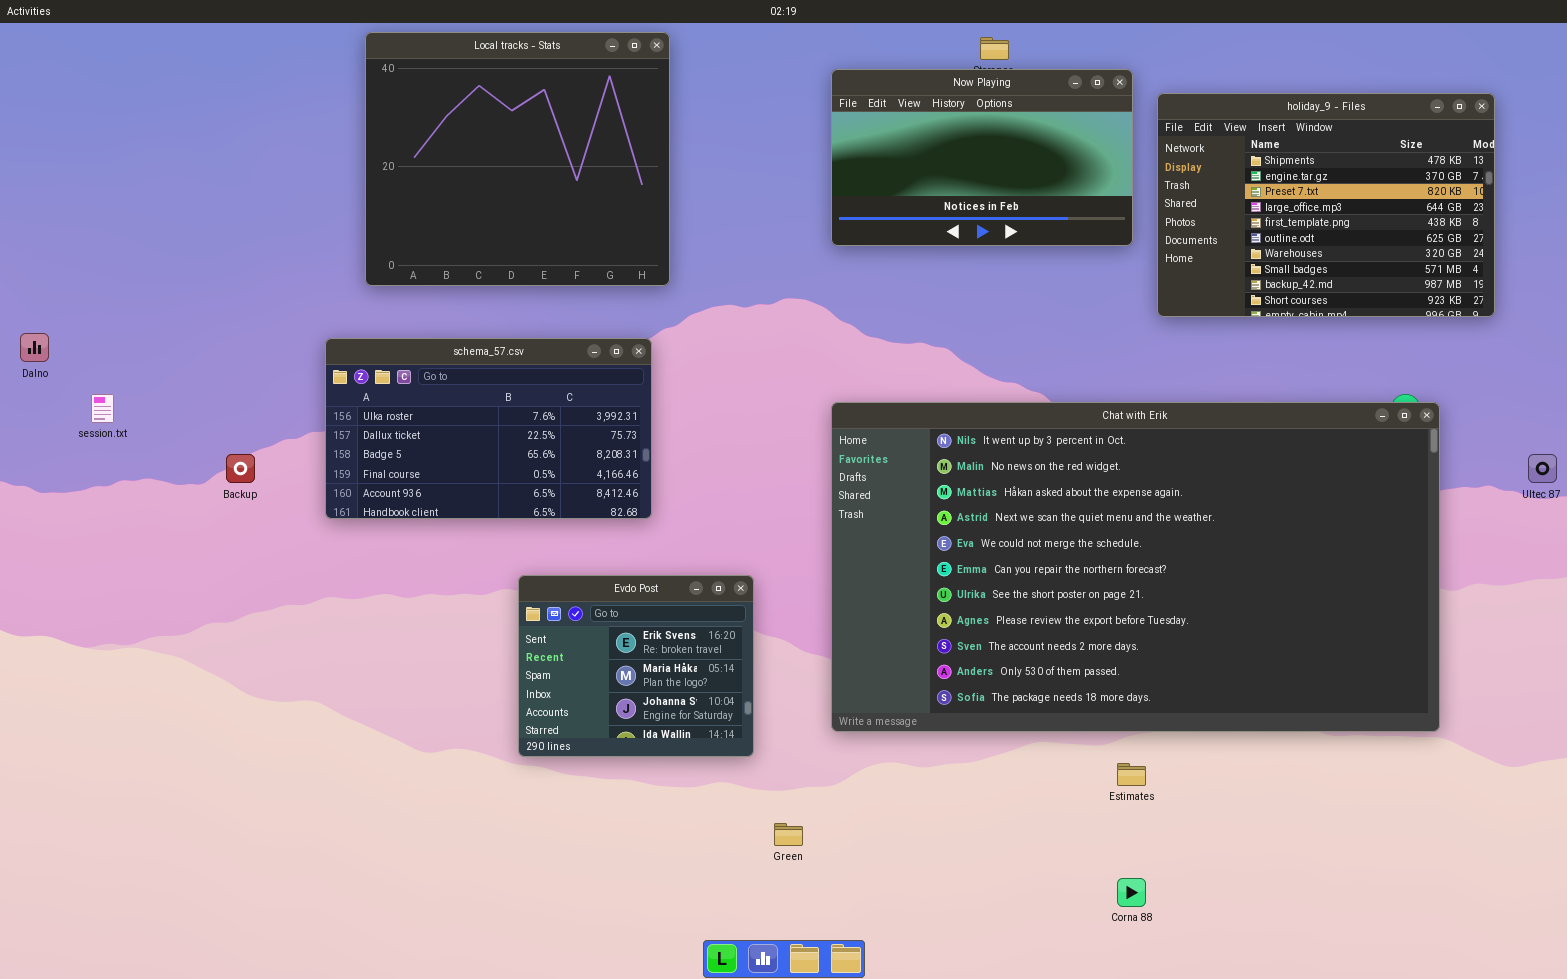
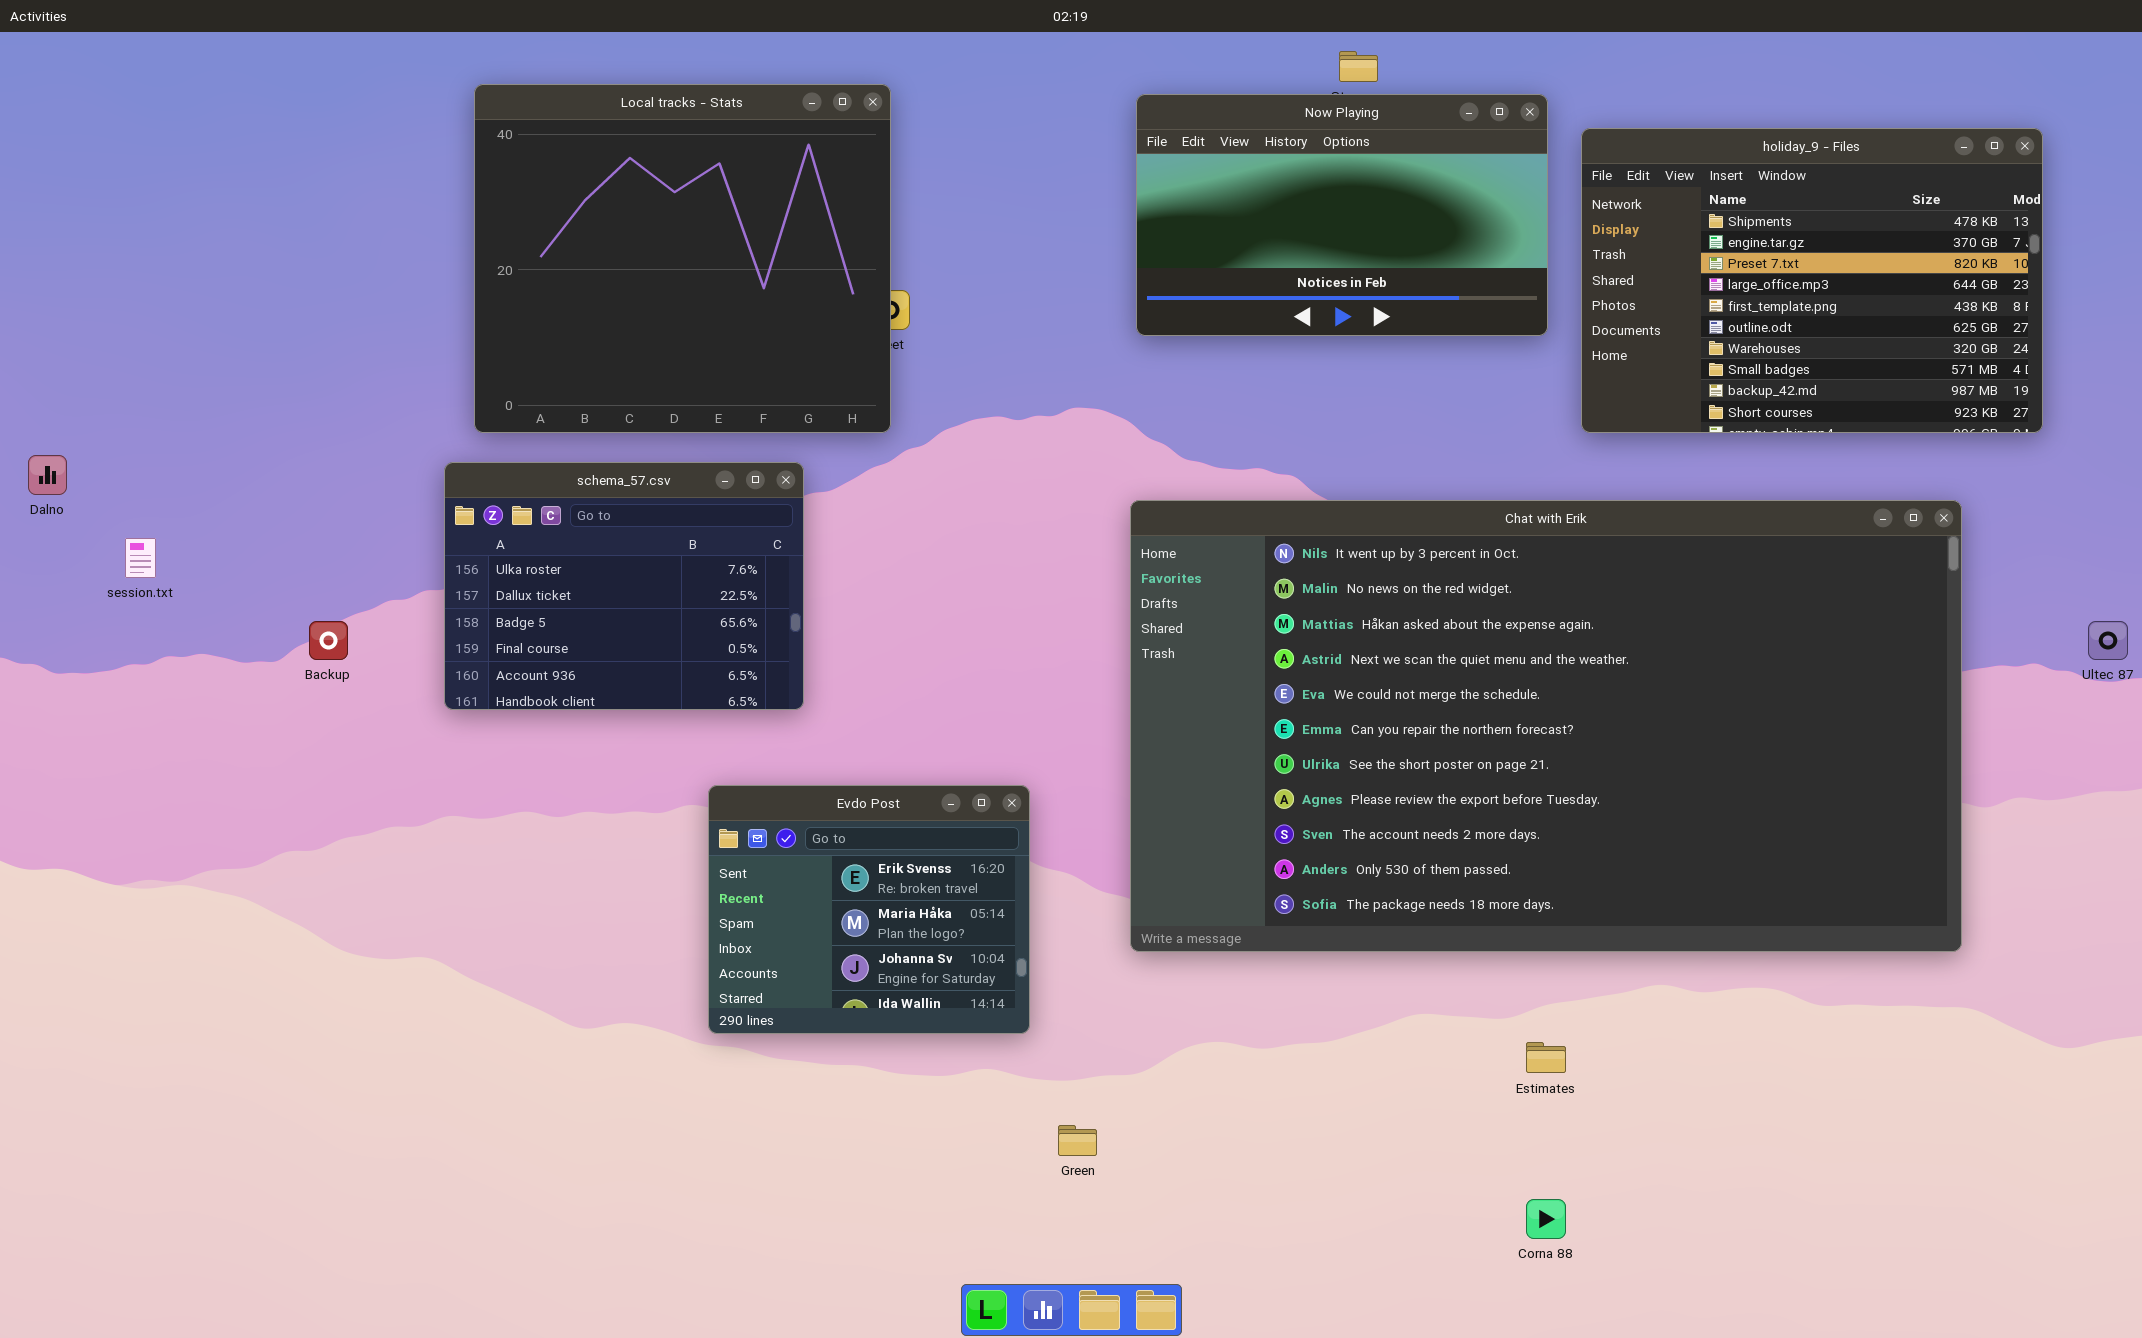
Local tracks - Stats: [365,32,670,286] -> [474,84,891,433], moved
schema_57.csv: [325,338,652,519] -> [444,462,804,710], resized
Chat with Erik: [831,402,1440,732] -> [1130,500,1962,952], moved

